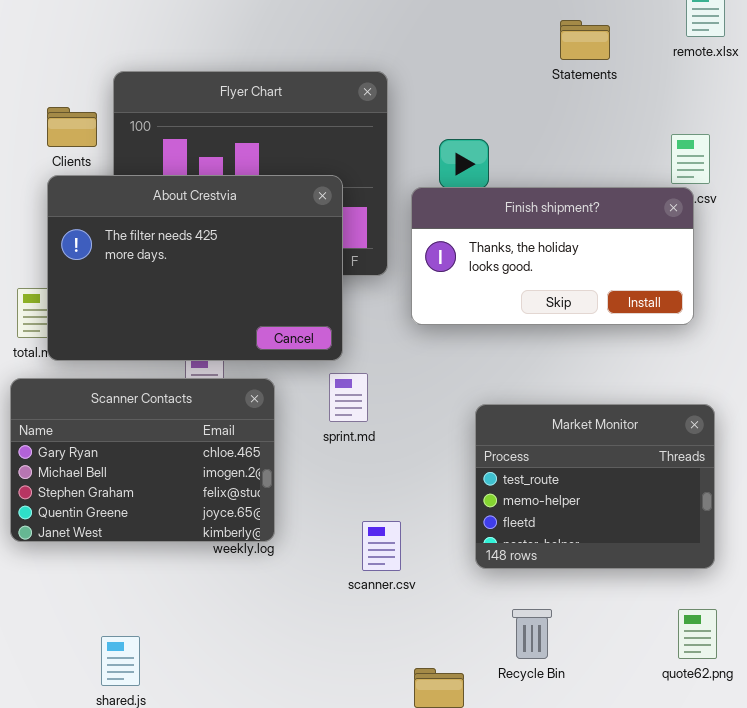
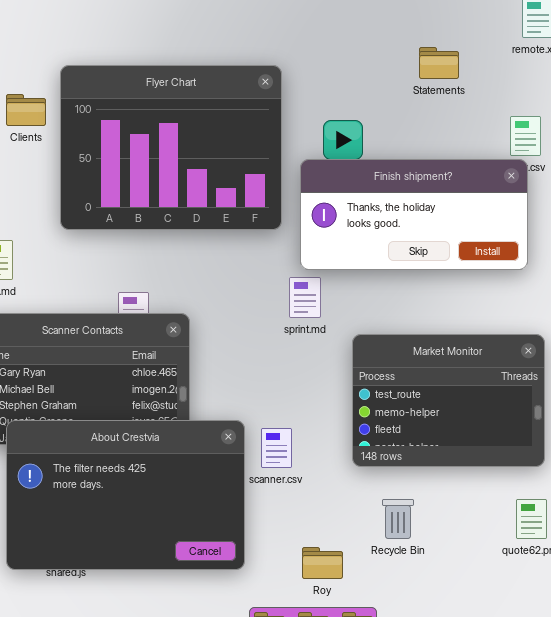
Statements: [560,20,610,60] -> [419,47,459,79], moved
About Crestvia: [47,175,343,361] -> [6,420,245,570], moved
sprint.md: [329,373,368,422] -> [289,277,321,318], moved

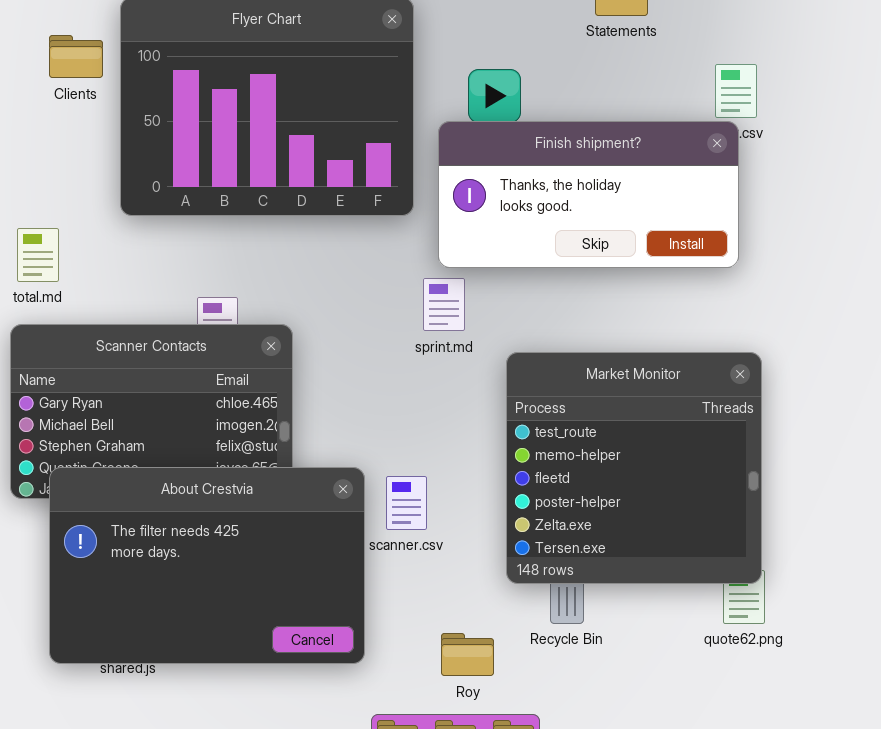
Market Monitor: [352,334,545,467] -> [506,352,762,584], resized

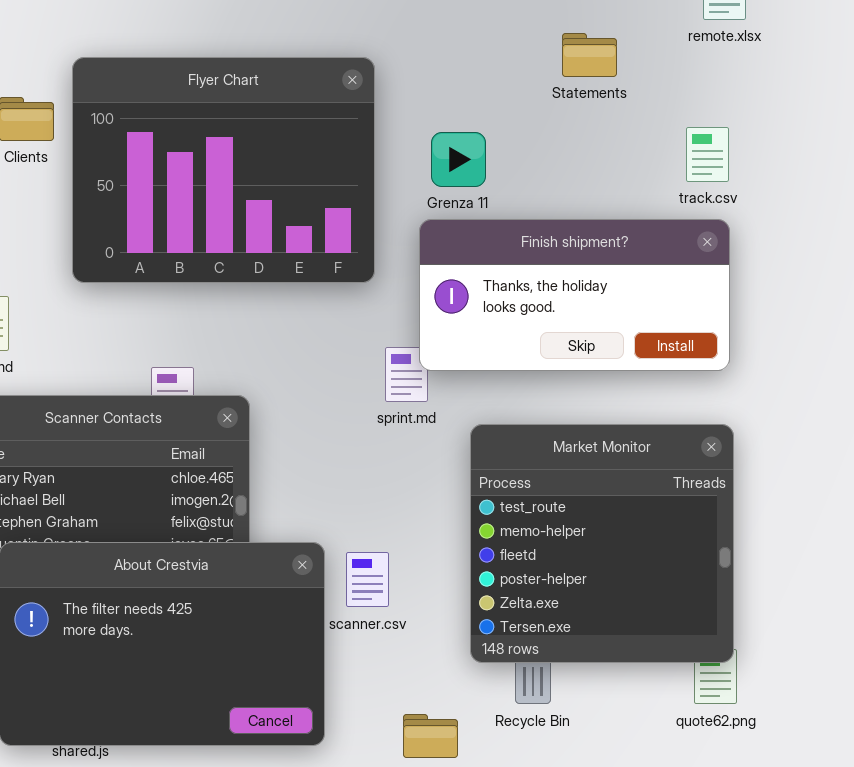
Finish shipment?: [438,121,739,268] -> [419,219,730,371], moved

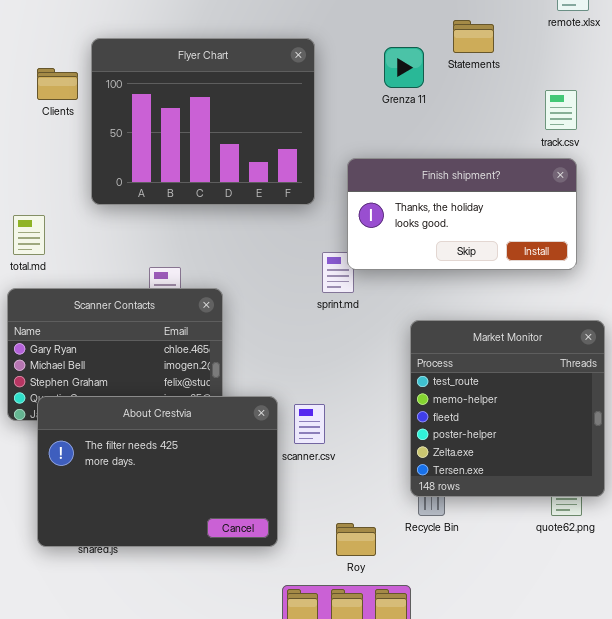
Grenza 11: [431,132,486,187] -> [384,47,424,88], moved
Market Monitor: [470,424,734,663] -> [410,320,605,497], moved

